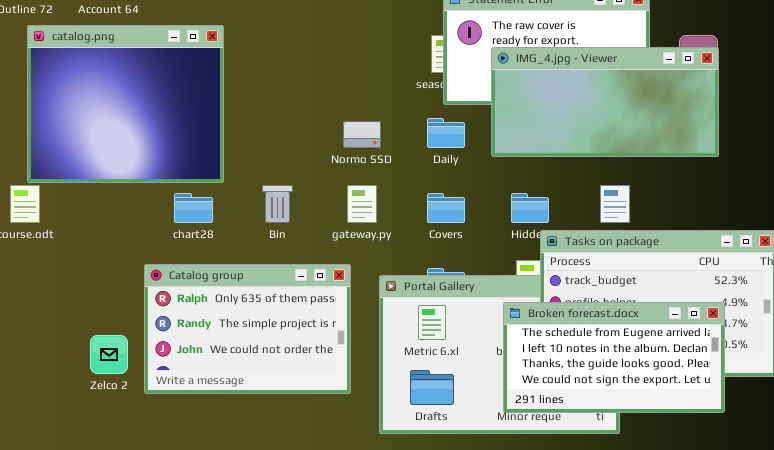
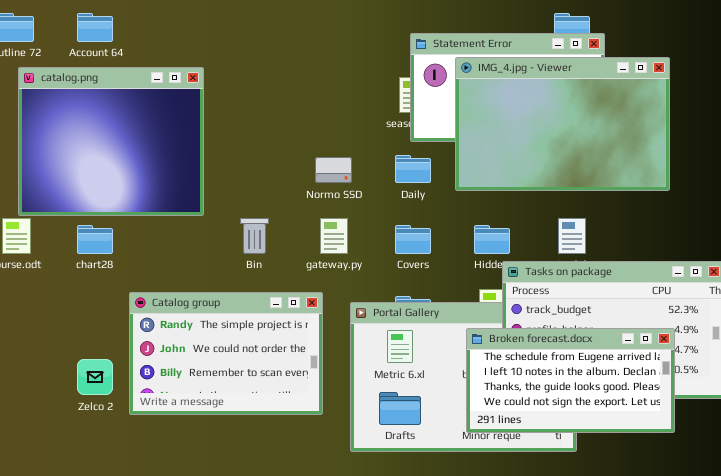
IMG_4.jpg - Viewer: [491,47,719,157] -> [455,57,670,191], resized
chart28: [174,193,213,223] -> [77,225,113,254], moved
Catalog group: [144,264,351,394] -> [129,292,323,415], scrolled down 1 row

